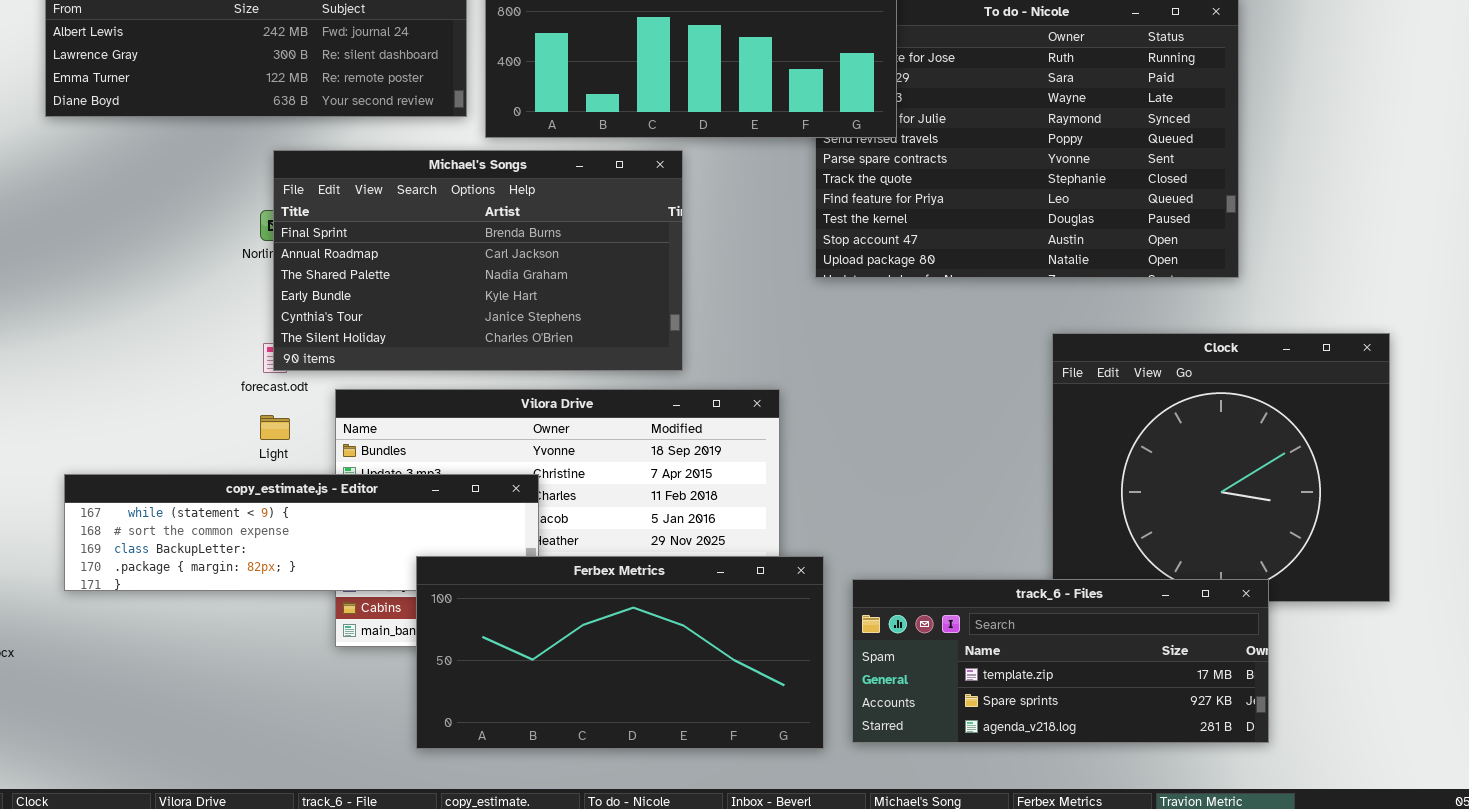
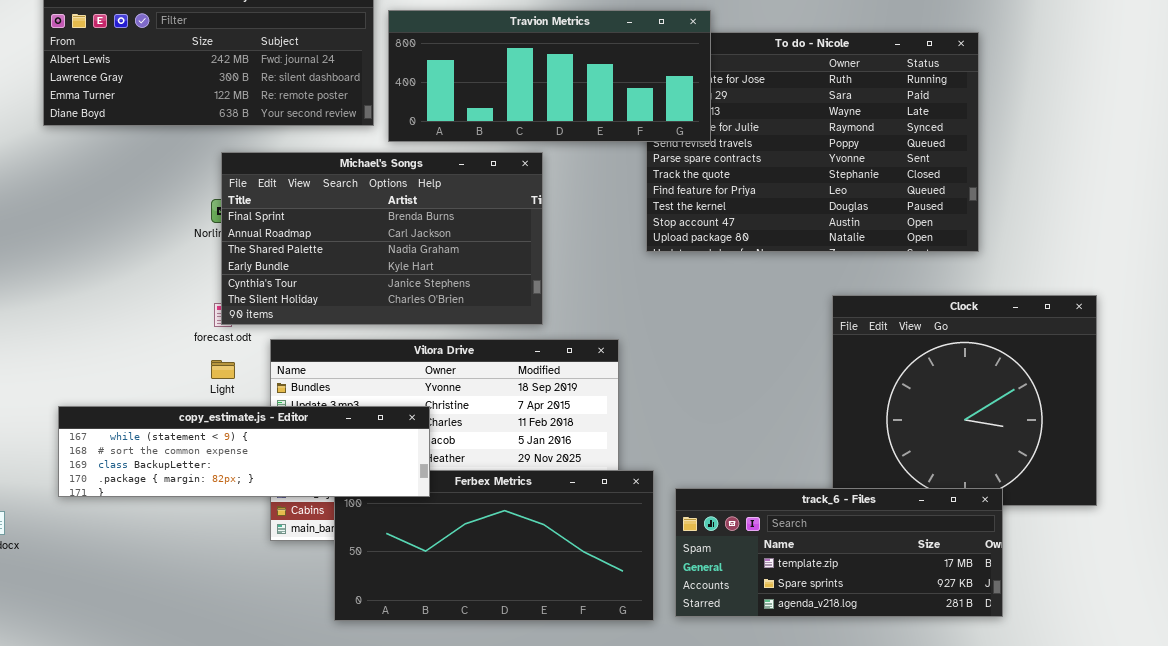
copy_estimate.js - Editor: [64,474,539,591] -> [58,406,430,497], raised

